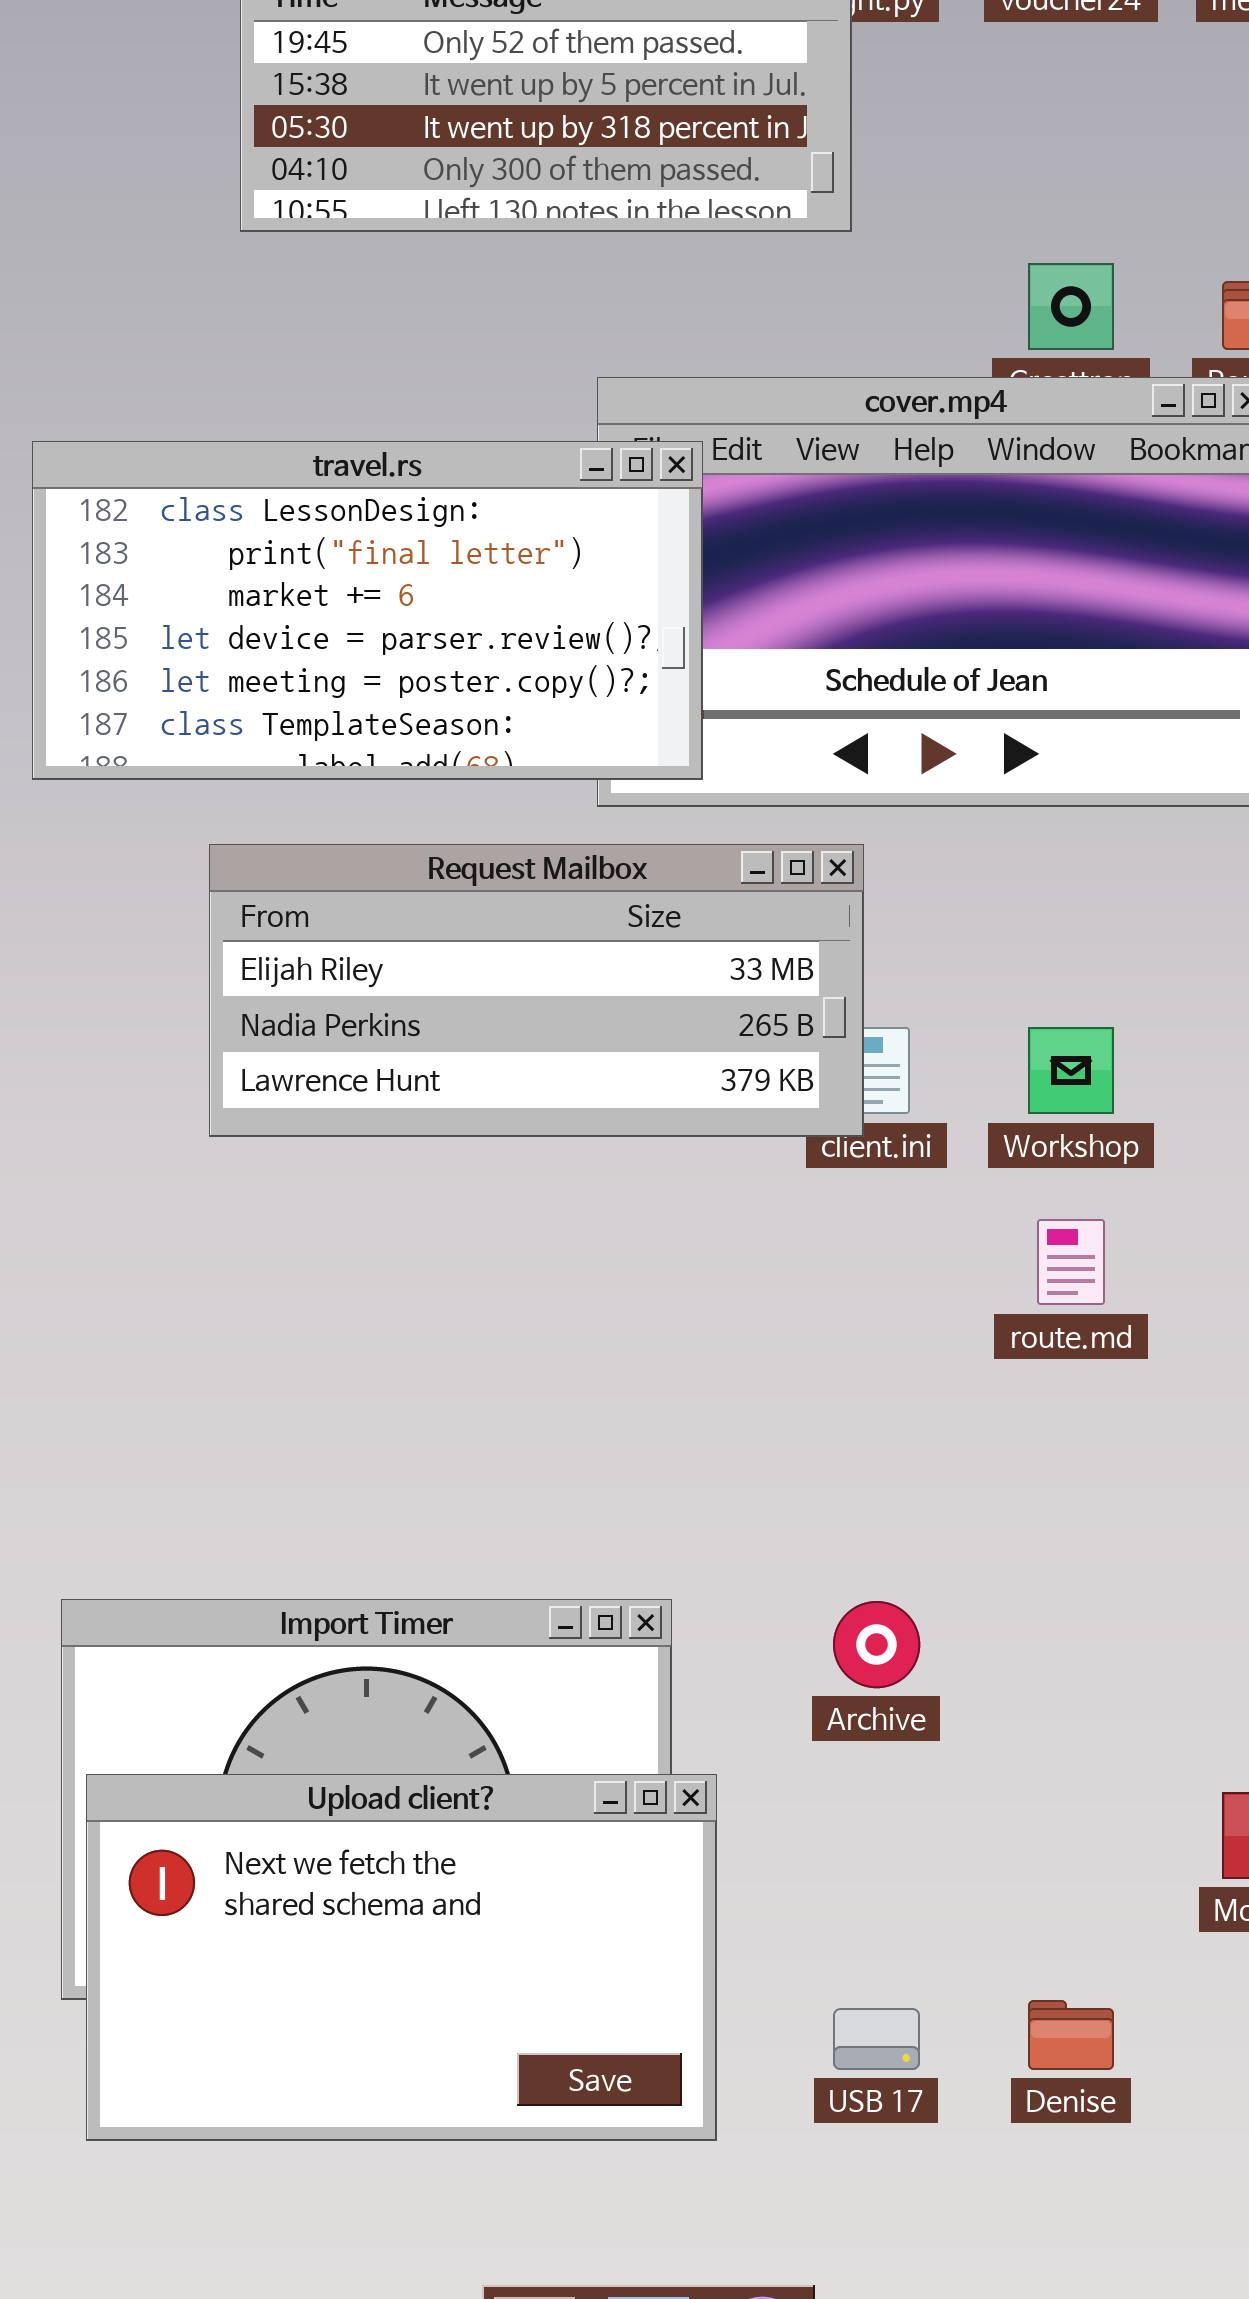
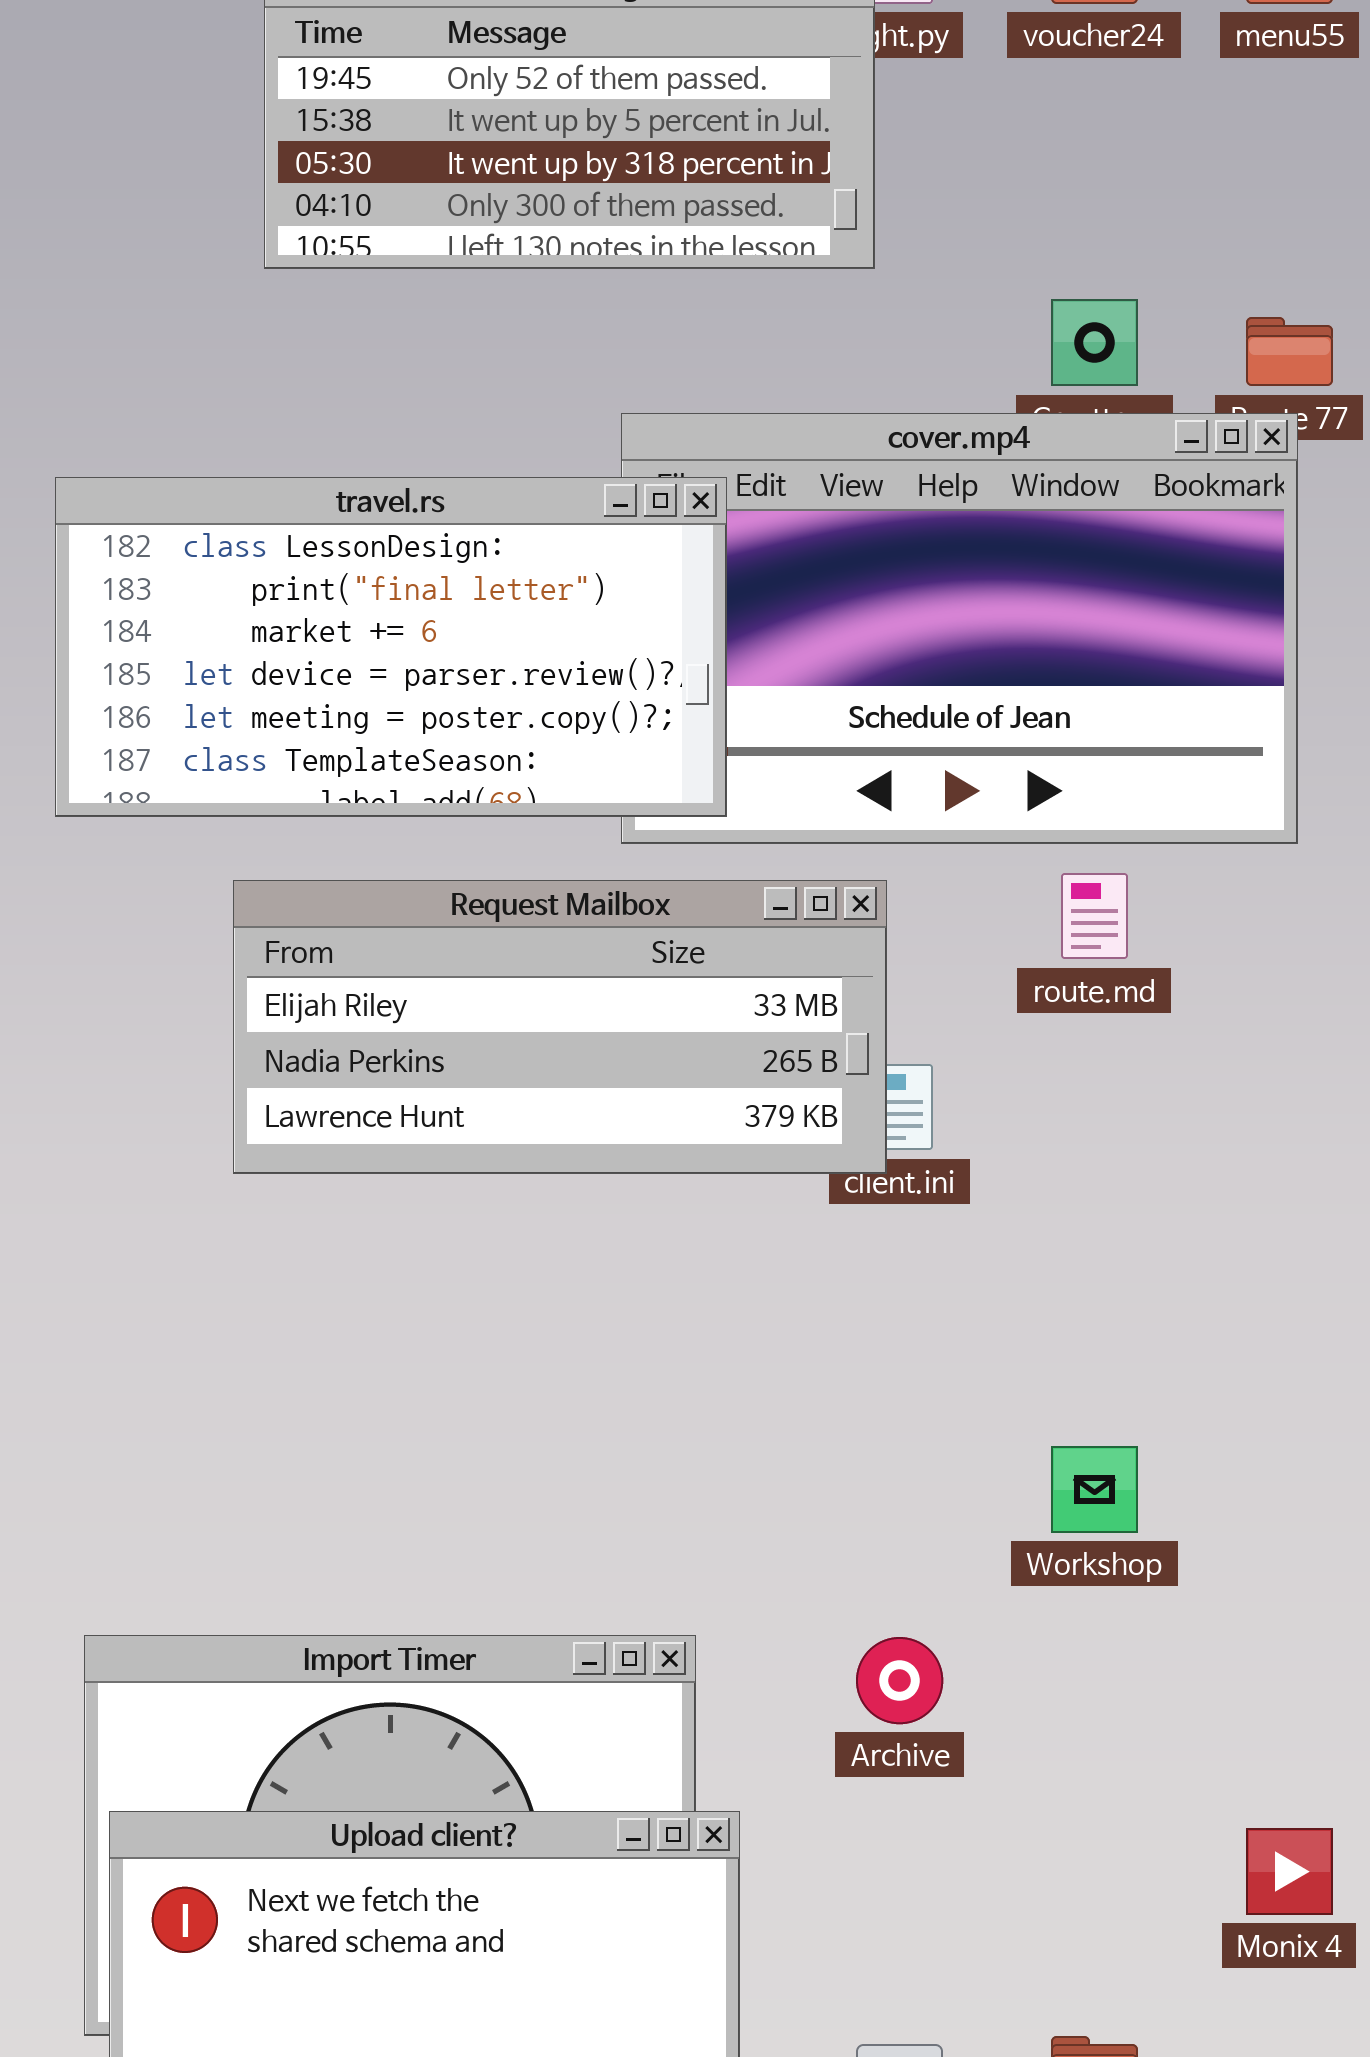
Workshop: [1028,1027,1114,1114] -> [1051,1446,1138,1533], moved
route.md: [1037,1219,1105,1305] -> [1061,873,1128,959], moved

